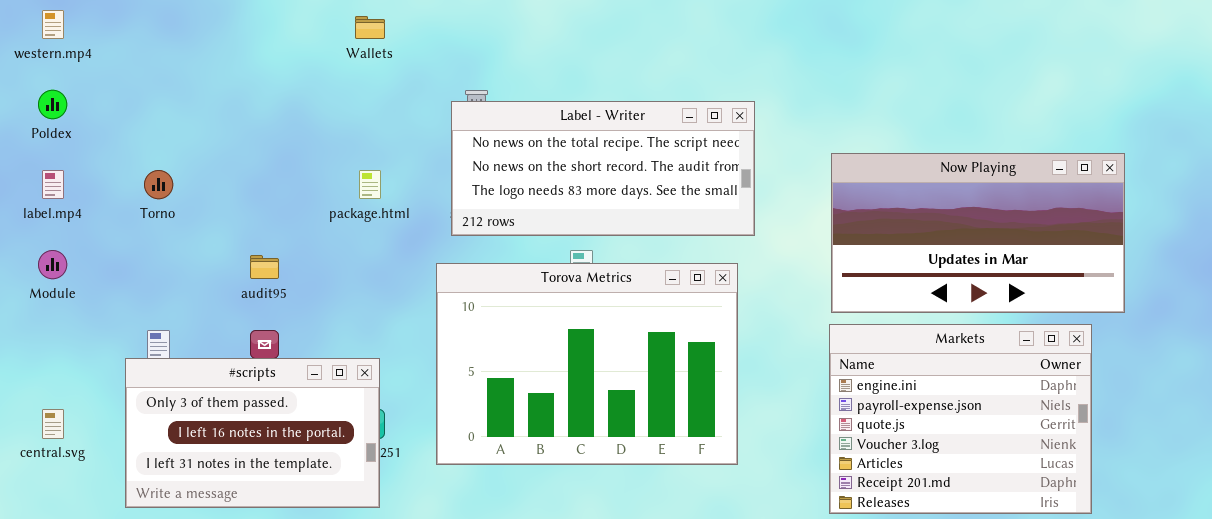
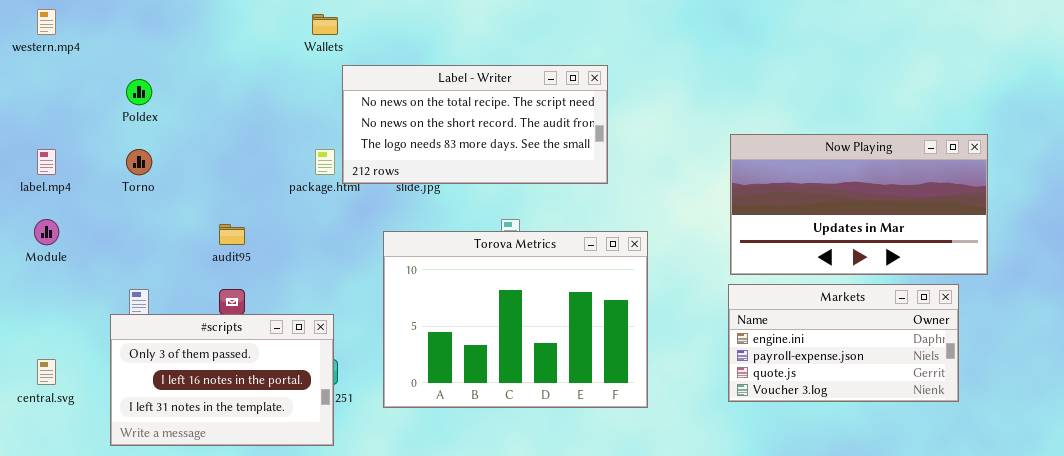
Poldex: [38,90,67,119] -> [126,79,152,105], moved
Label - Writer: [451,101,755,236] -> [342,65,608,184], moved
Markets: [829,324,1092,514] -> [728,284,959,402], resized

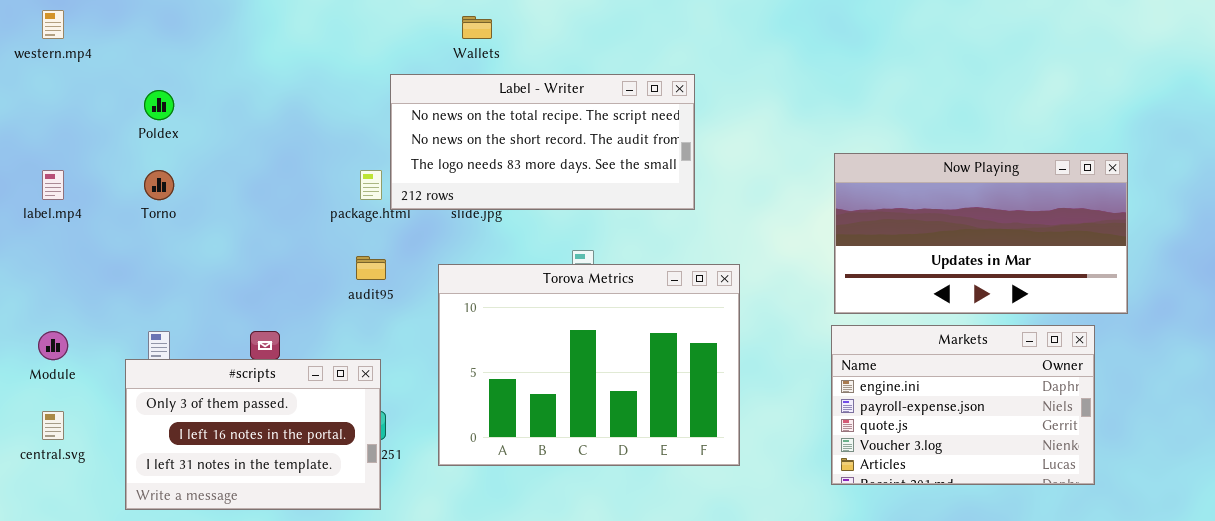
Wallets: [312,14,338,35] -> [462,16,492,39], moved
Module: [34,219,59,245] -> [38,331,68,360], moved
audit95: [219,224,245,245] -> [356,256,386,280], moved
Markets: [728,284,959,402] -> [831,325,1095,485], resized

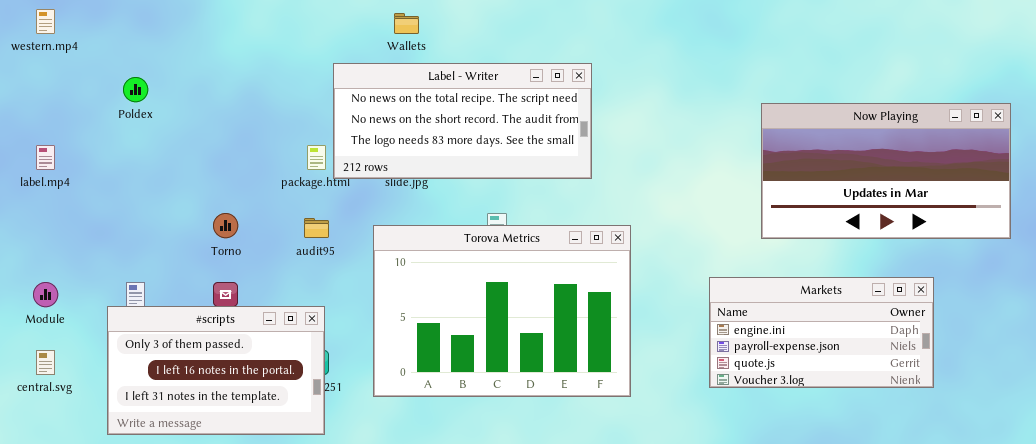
Now Playing: [834,153,1128,314] -> [761,103,1011,239], moved
Torno: [144,170,174,200] -> [213,213,238,238], moved
Markets: [831,325,1095,485] -> [709,277,934,388], resized

